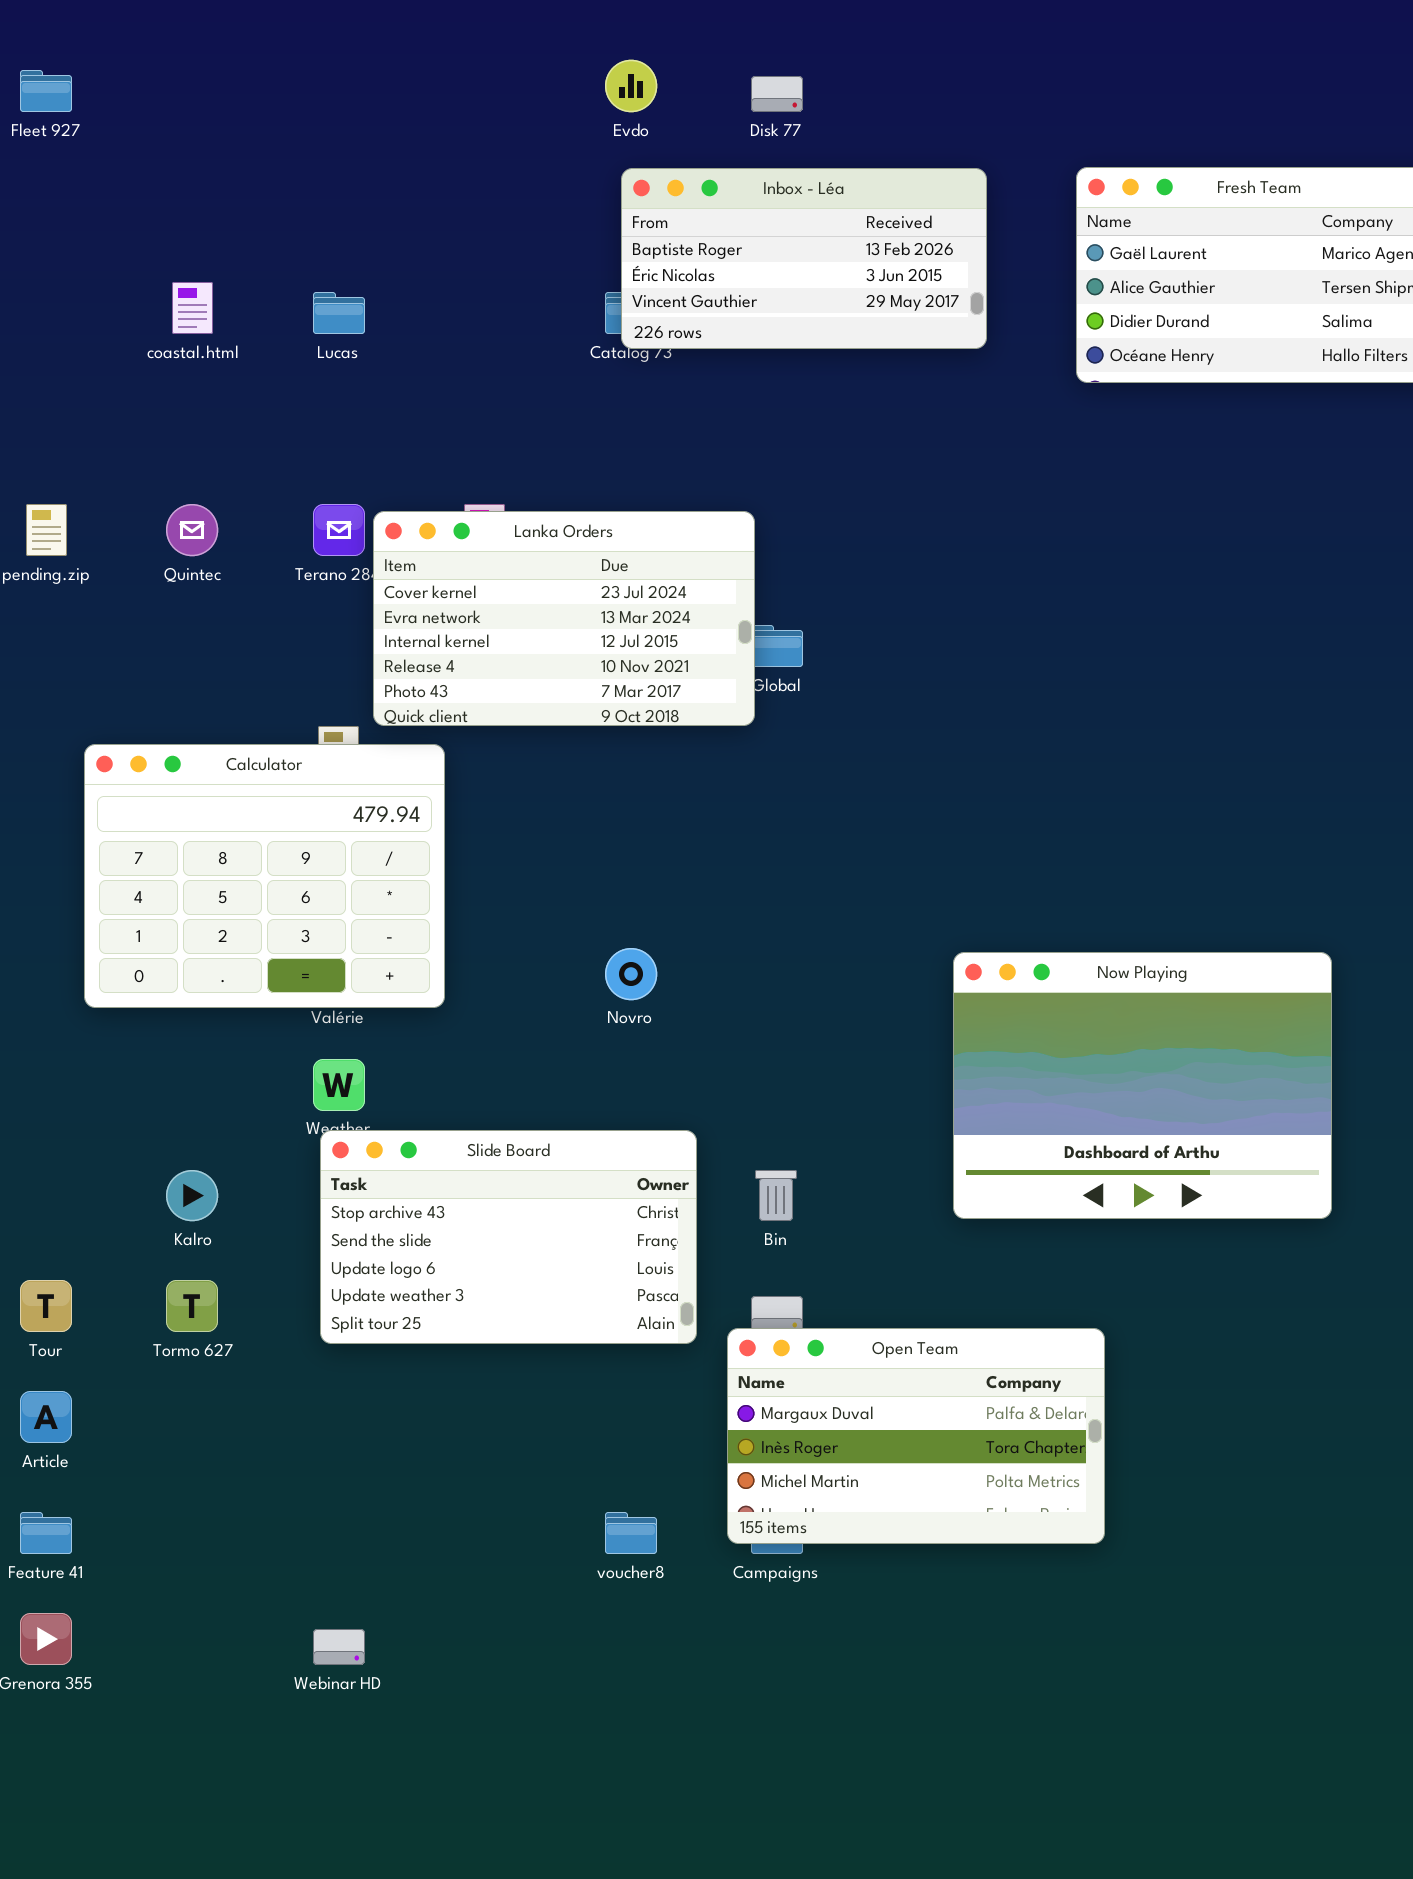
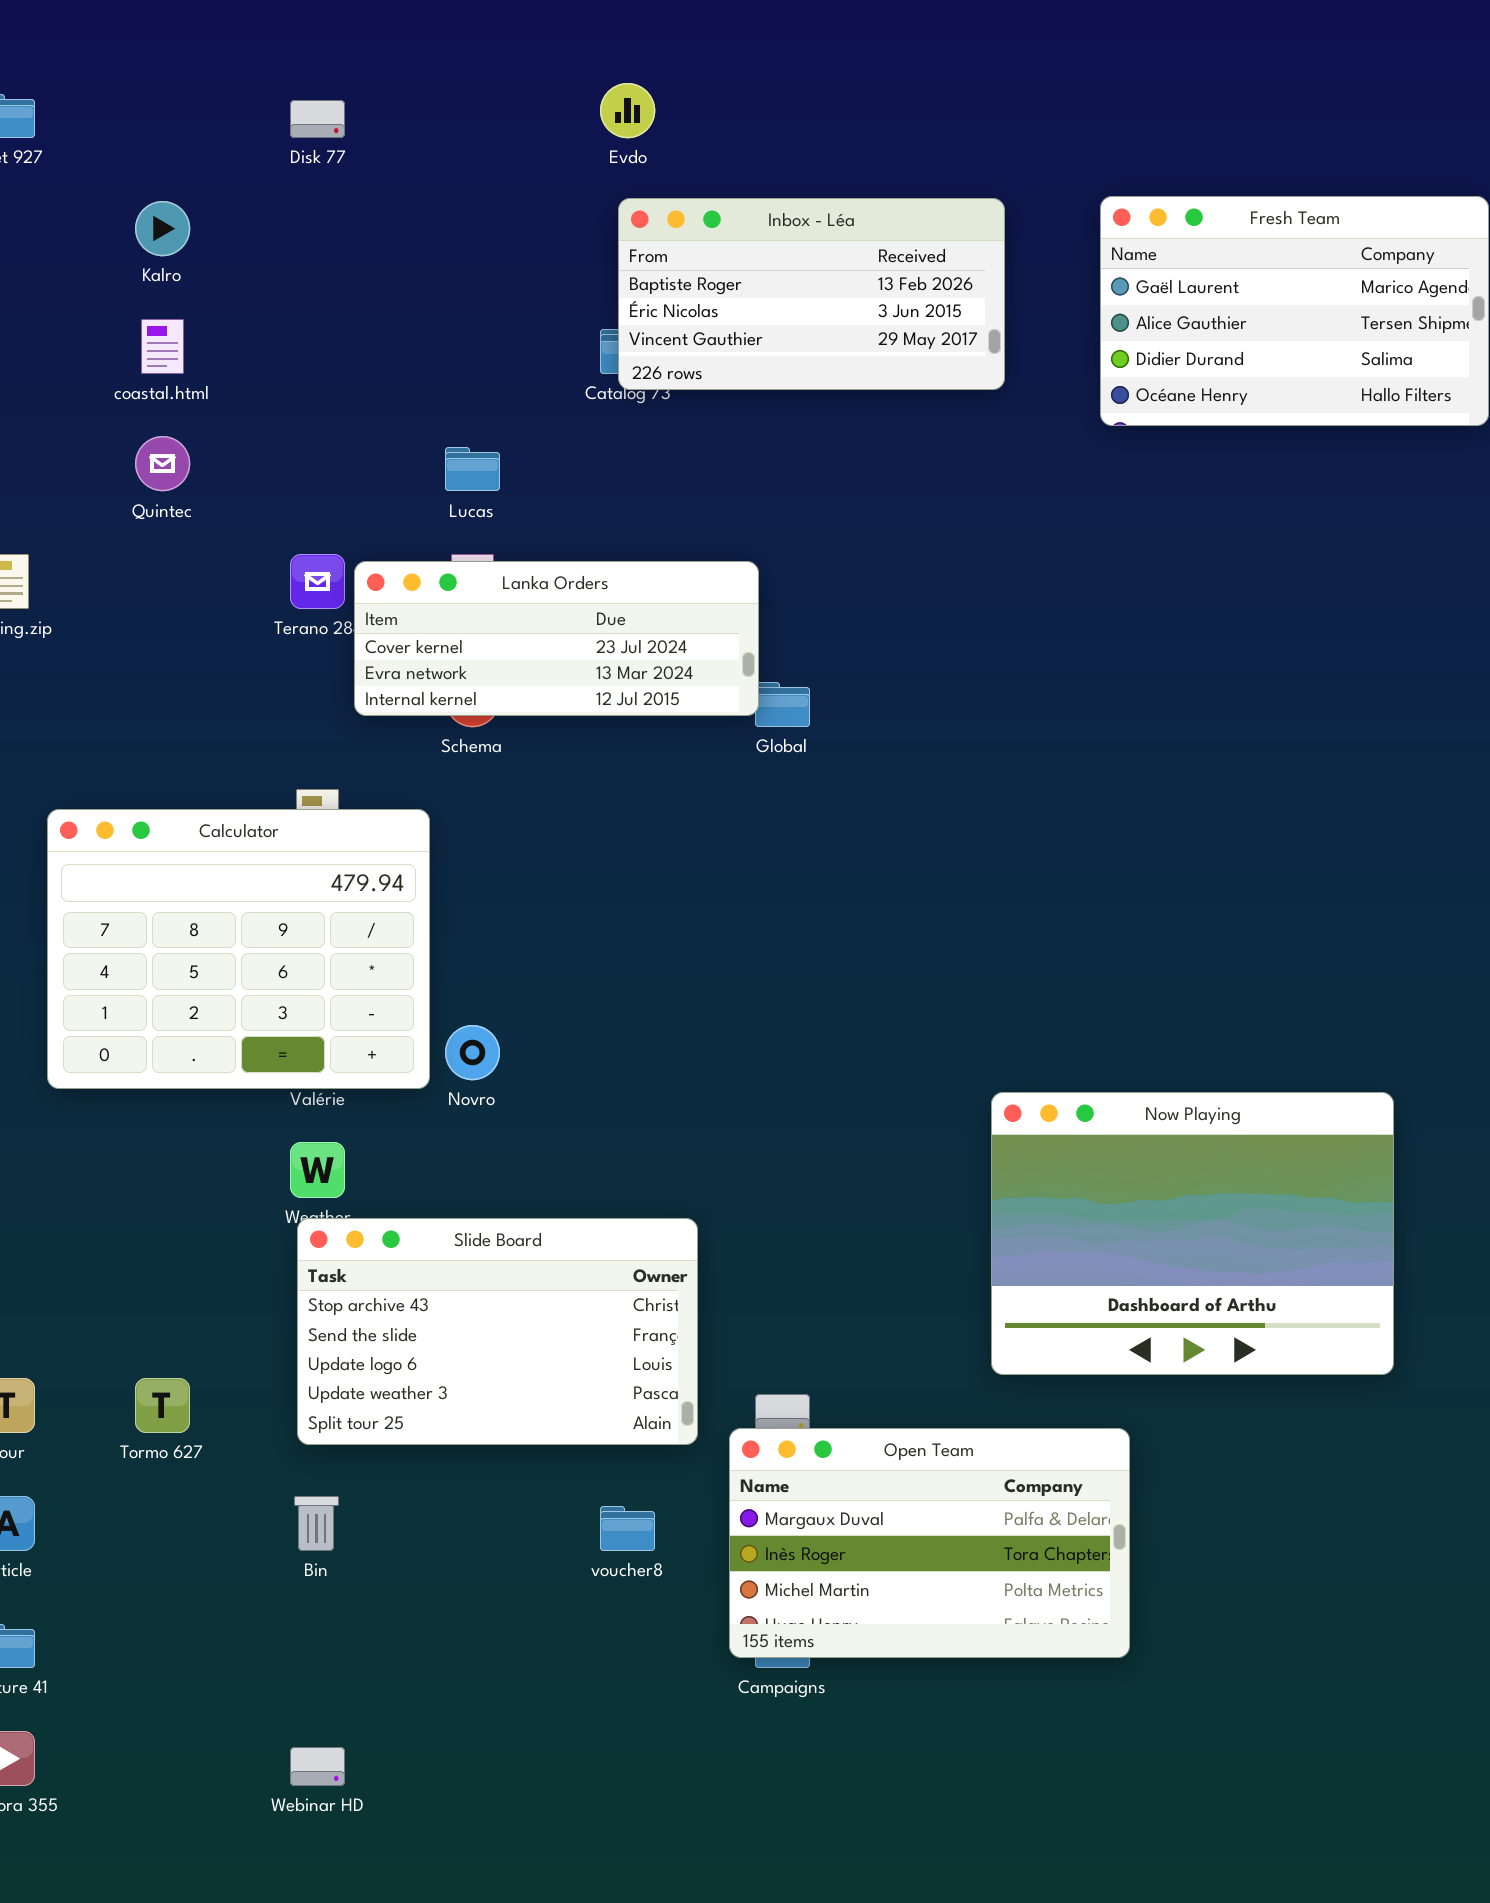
Disk 77: [751,76,803,112] -> [290,100,345,138], moved
Lucas: [313,292,365,334] -> [445,447,500,491], moved
Quintec: [166,504,218,556] -> [135,436,190,491], moved
Lanka Orders: [373,511,755,726] -> [354,561,759,716], resized
Novro: [605,948,657,1000] -> [445,1025,500,1080], moved
Now Playing: [953,952,1332,1219] -> [991,1092,1394,1375], moved
Kalro: [166,1170,218,1221] -> [135,201,190,256], moved
Bin: [755,1170,797,1221] -> [294,1496,339,1551], moved
voucher8: [605,1512,657,1554] -> [600,1506,655,1551], moved

